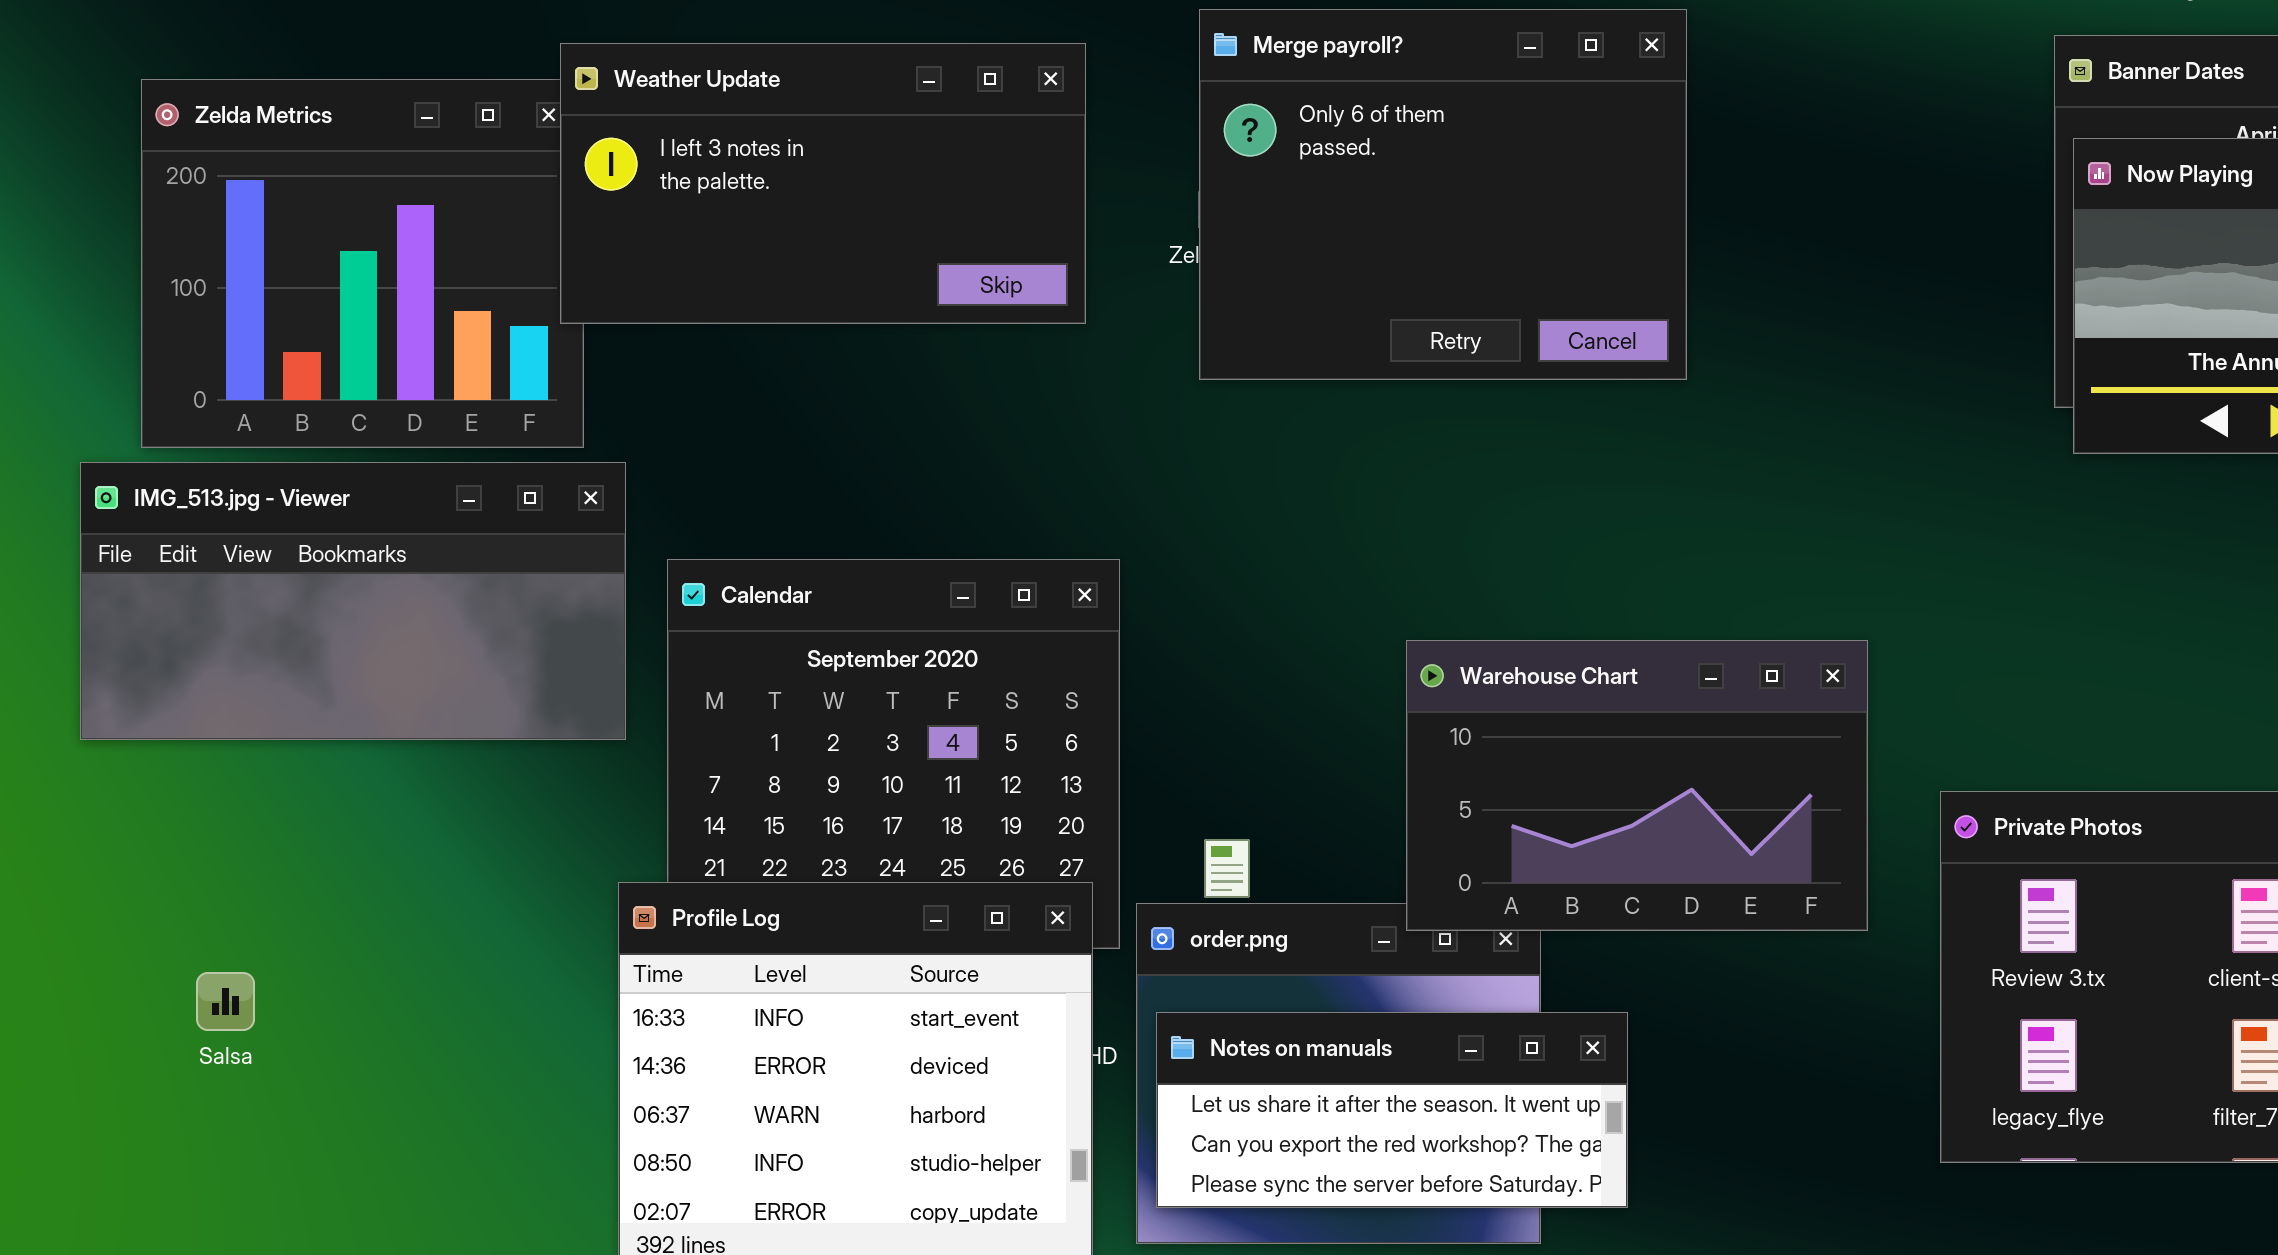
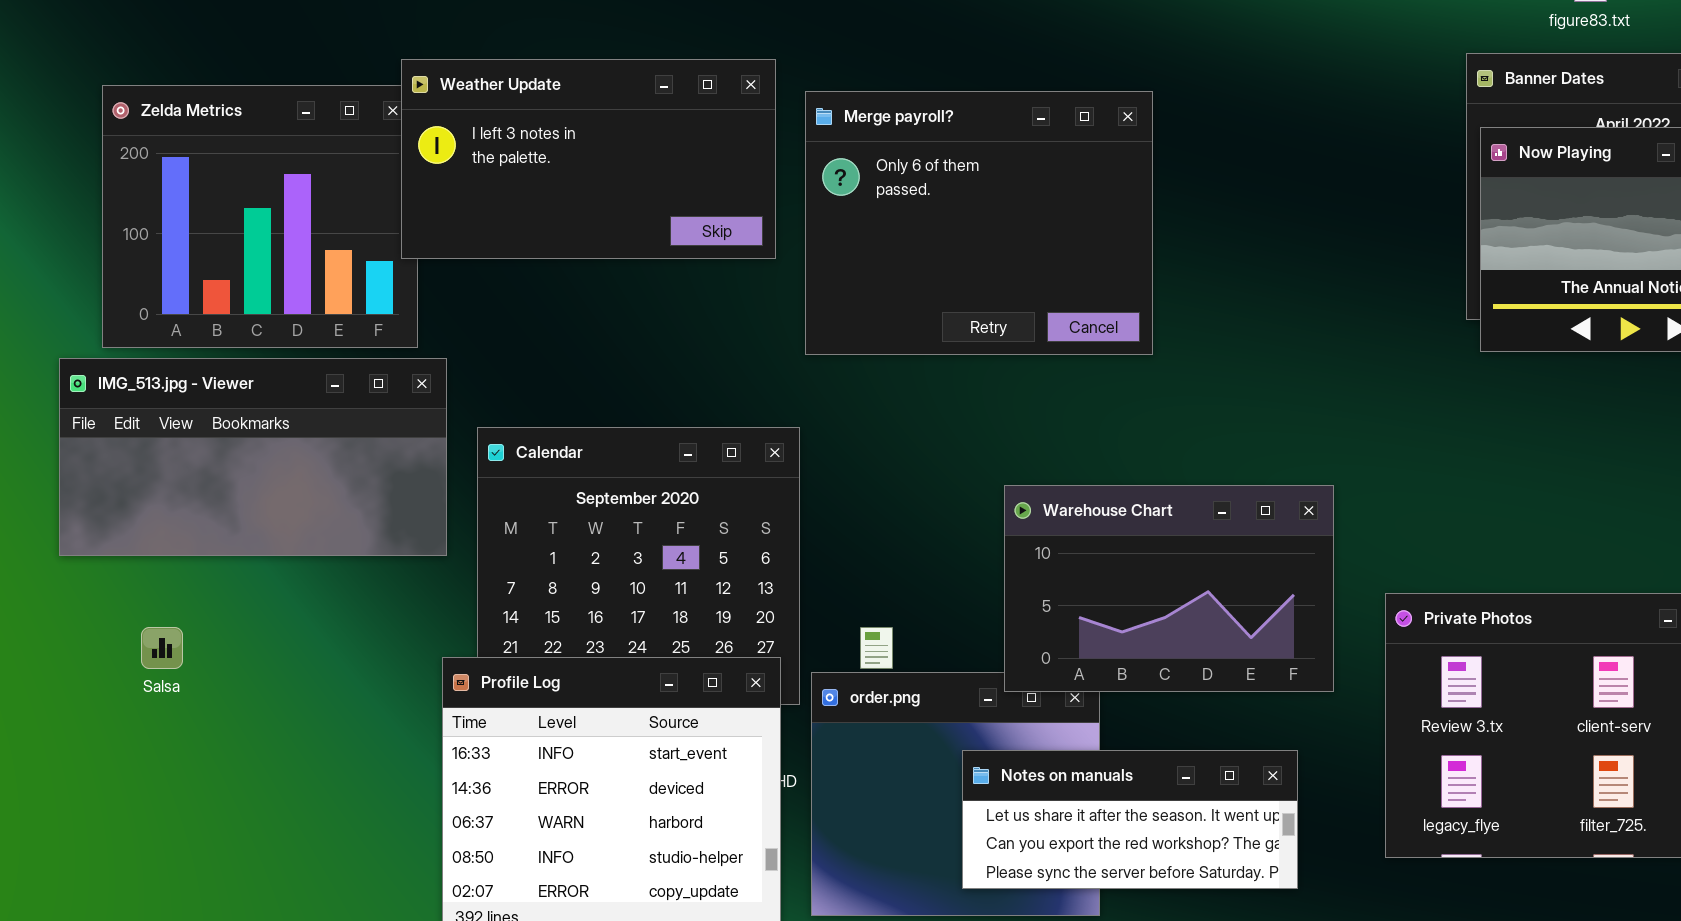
Merge payroll?: [1199,9,1687,380] -> [805,91,1153,355], moved
Salsa: [196,972,255,1031] -> [141,627,183,669], moved
Notes on manuals: [1156,1012,1628,1208] -> [962,750,1298,889], moved

